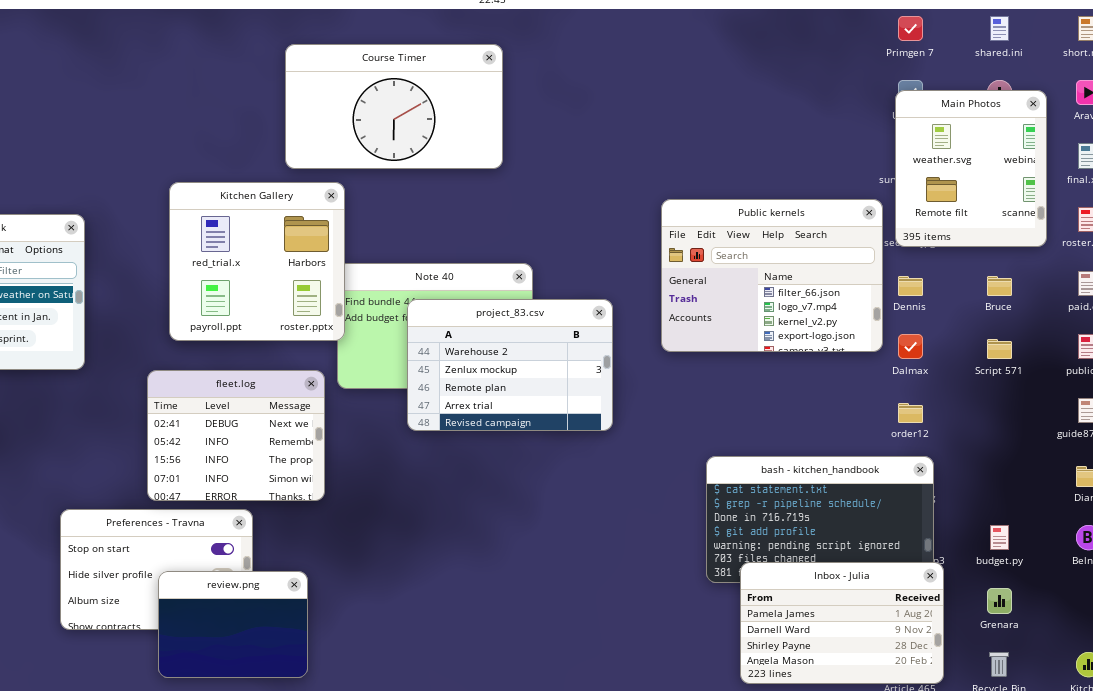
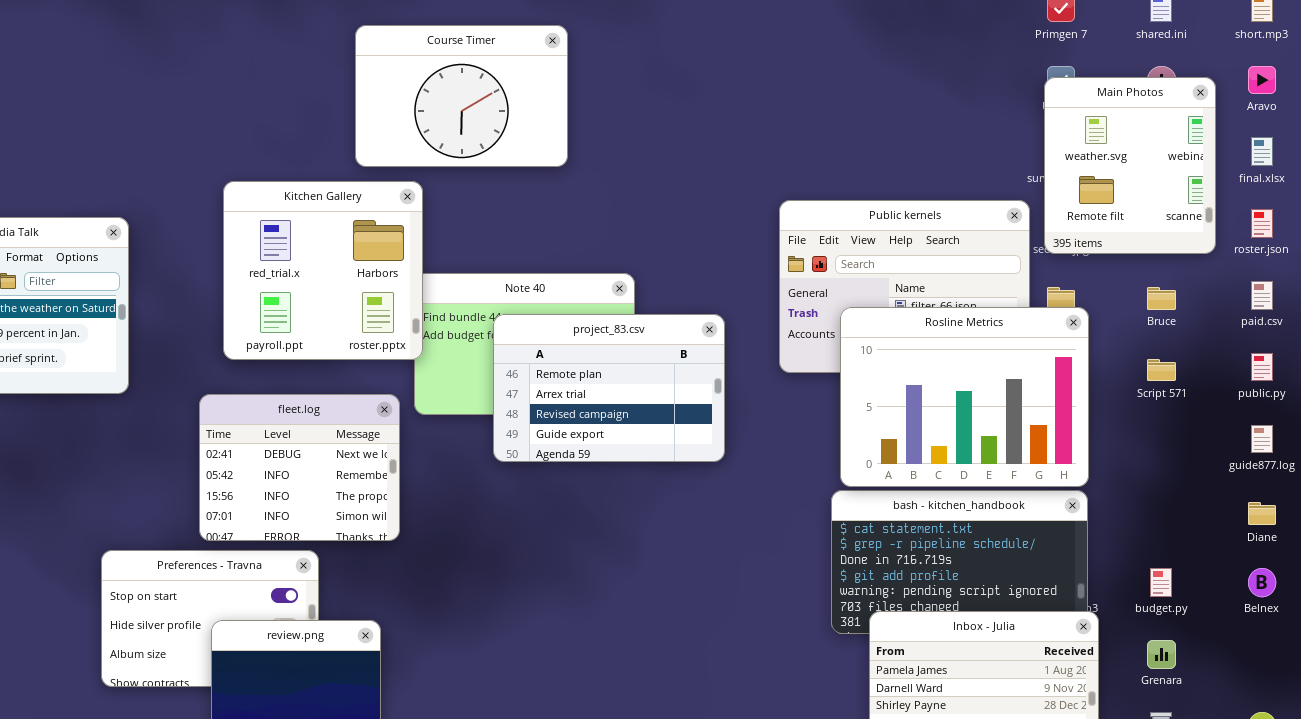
Course Timer: [285,44,503,169] -> [355,25,568,167], resized
Rosline Metrics: none -> [840,307,1089,487], opened
project_83.csv: [407,299,613,431] -> [493,314,725,462], scrolled down 2 rows

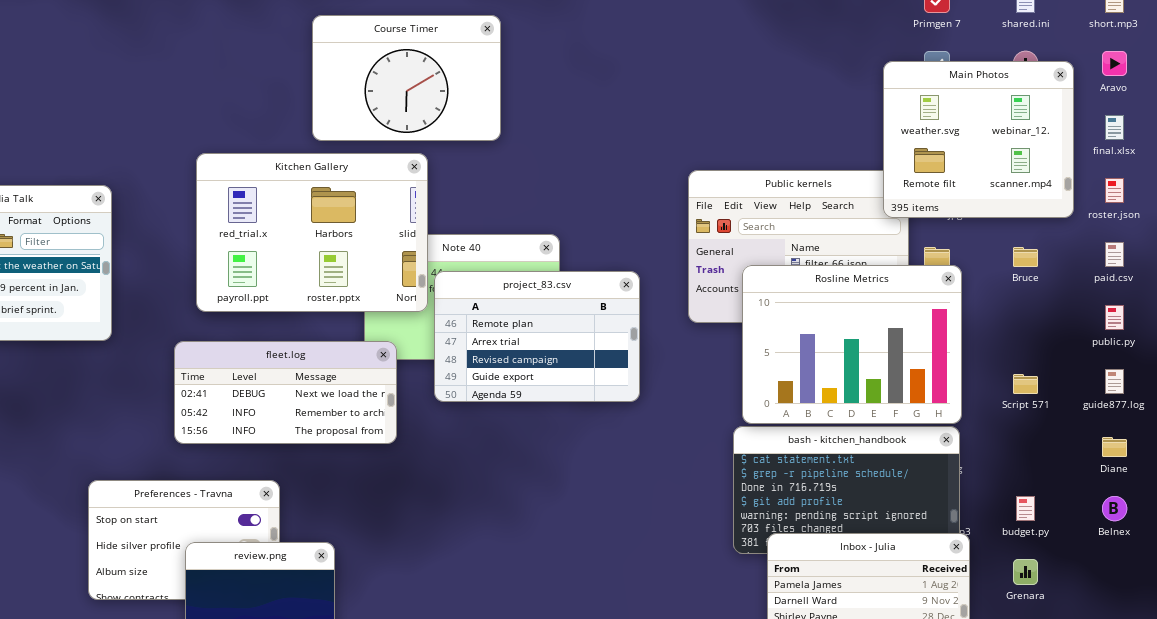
Main Photos: [1044,77,1216,254] -> [883,61,1074,218], resized
Kitchen Gallery: [223,181,423,360] -> [196,153,428,312], resized
Script 571: [1147,359,1176,381] -> [1013,374,1038,394], moved
fleet.log: [199,394,400,541] -> [174,341,397,444], resized

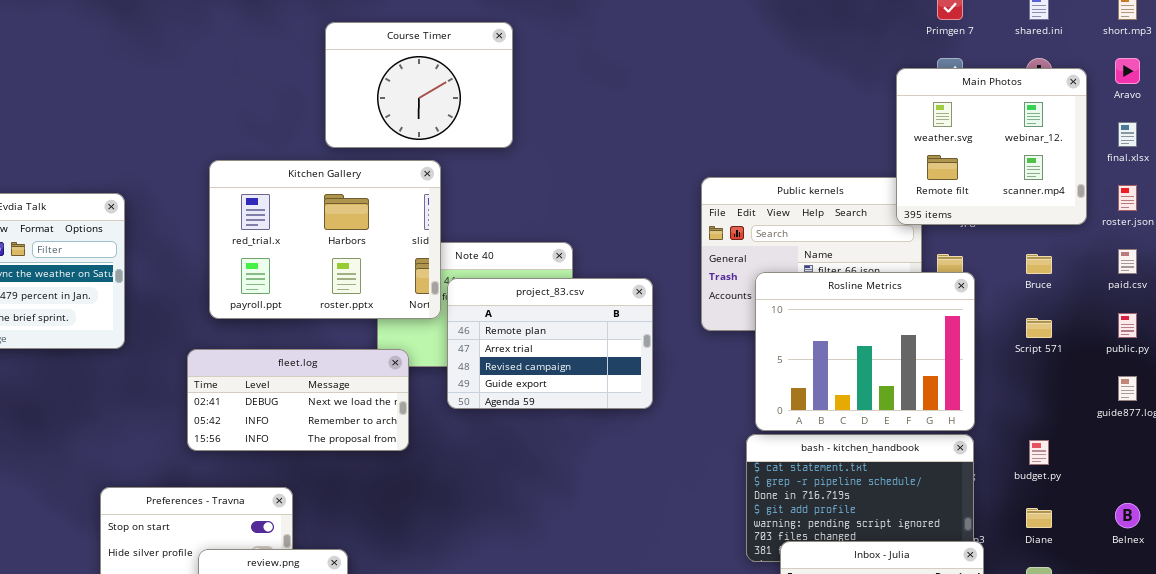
Script 571: [1013,374,1038,394] -> [1026,318,1052,338], moved
Diane: [1102,437,1127,457] -> [1026,508,1052,528], moved
budget.py: [1016,496,1035,521] -> [1029,440,1049,465], moved

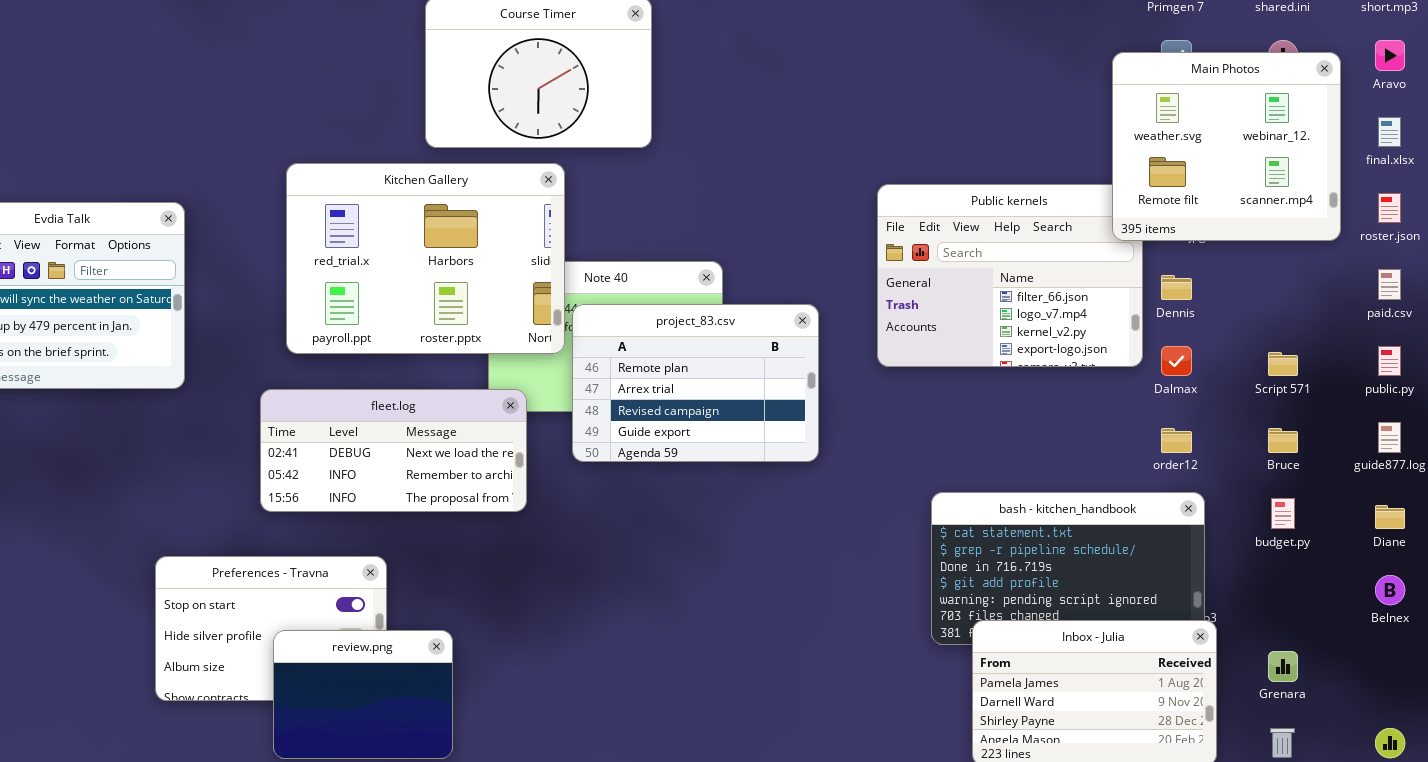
Bruce: [1026,254,1052,274] -> [1268,428,1298,453], moved
Rosline Metrics: [755,272,975,431] -> none, closed
Diane: [1026,508,1052,528] -> [1375,505,1405,529], moved

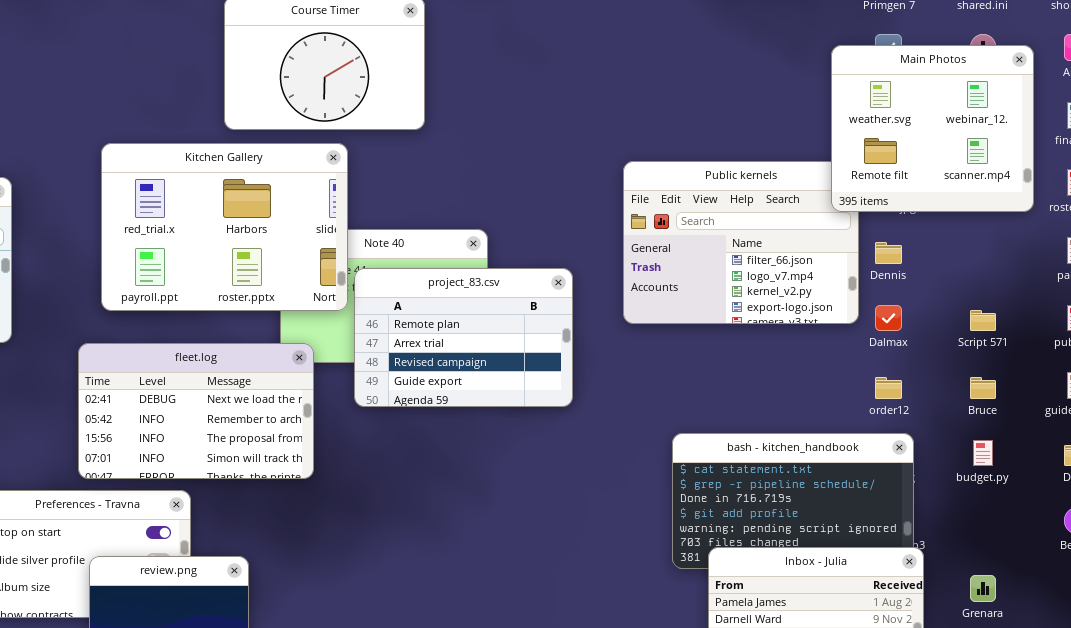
fleet.log: [260,389,527,512] -> [78,343,314,479], resized

